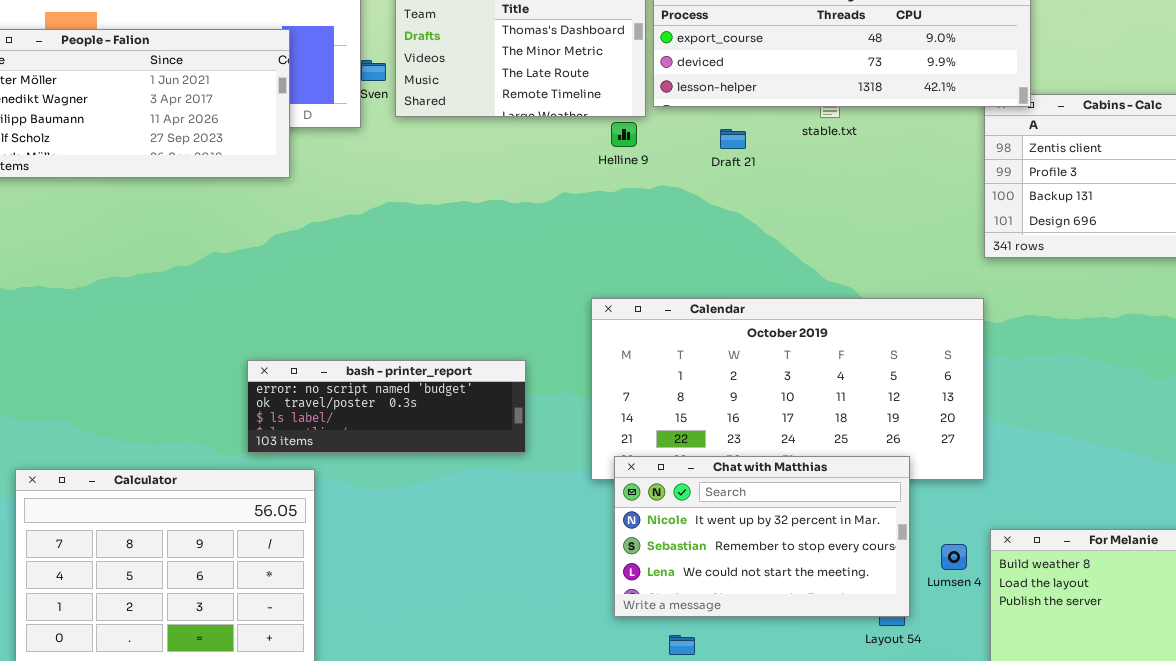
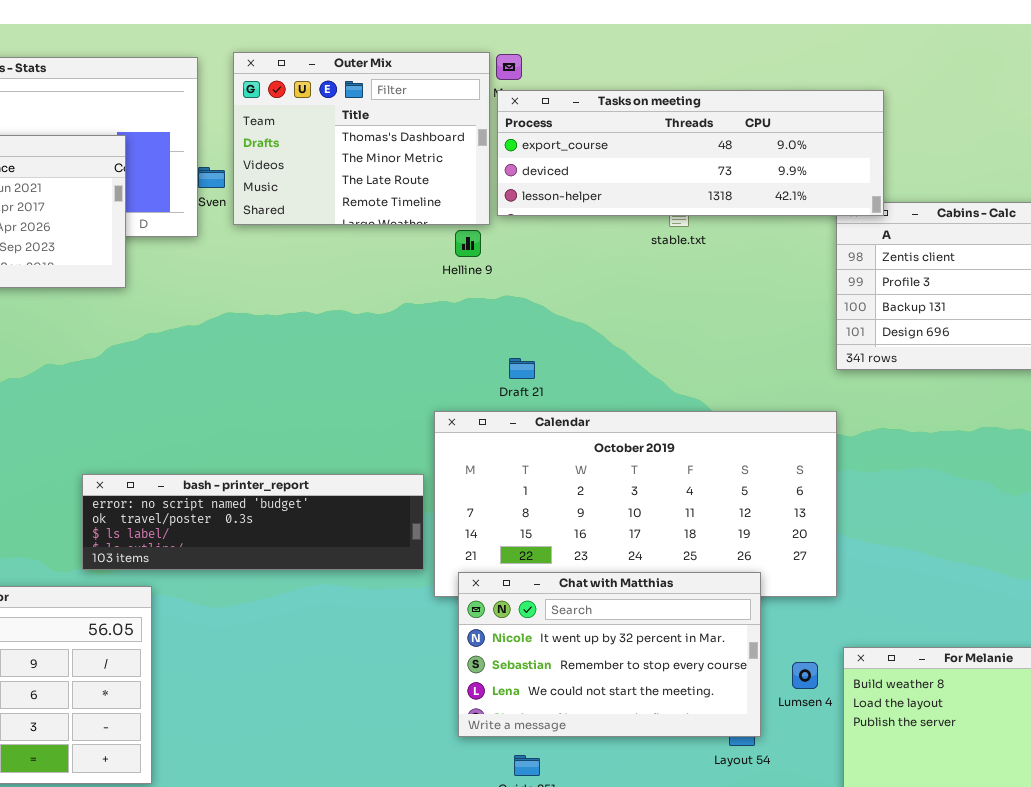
Draft 21: [720,129,746,149] -> [509,358,535,379], moved
bash - printer_report: [247,360,526,453] -> [82,474,424,570], resized

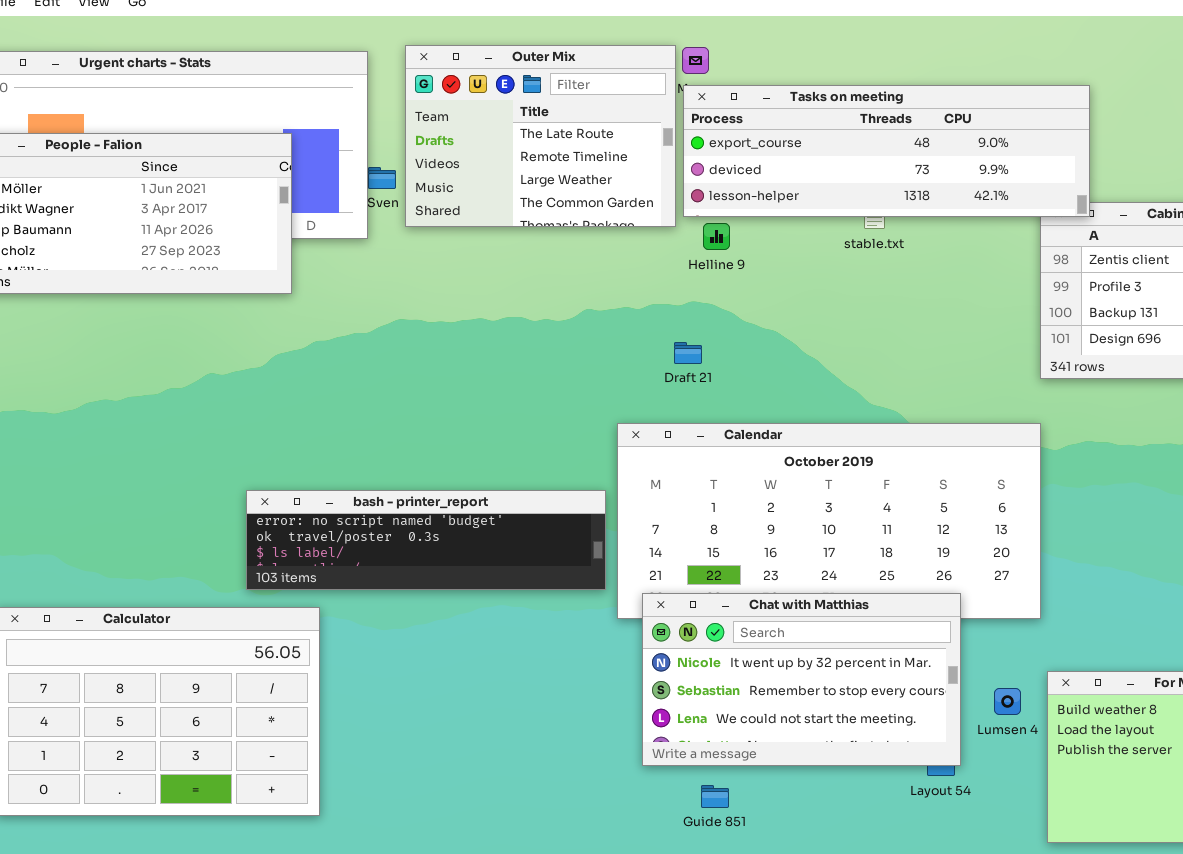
Outer Mix: [233,52,490,225] -> [405,45,676,227], scrolled down 2 rows
Helline 9: [455,230,481,257] -> [703,223,730,250], moved
Draft 21: [509,358,535,379] -> [674,342,702,364], moved

